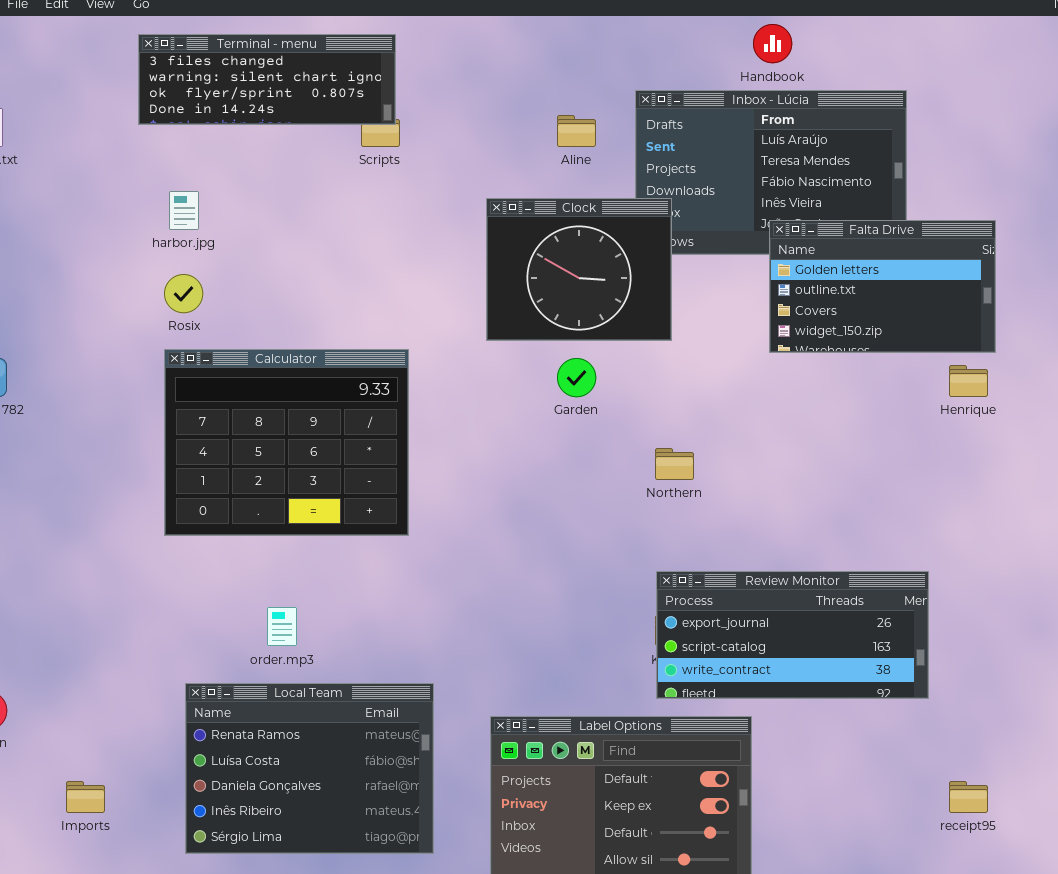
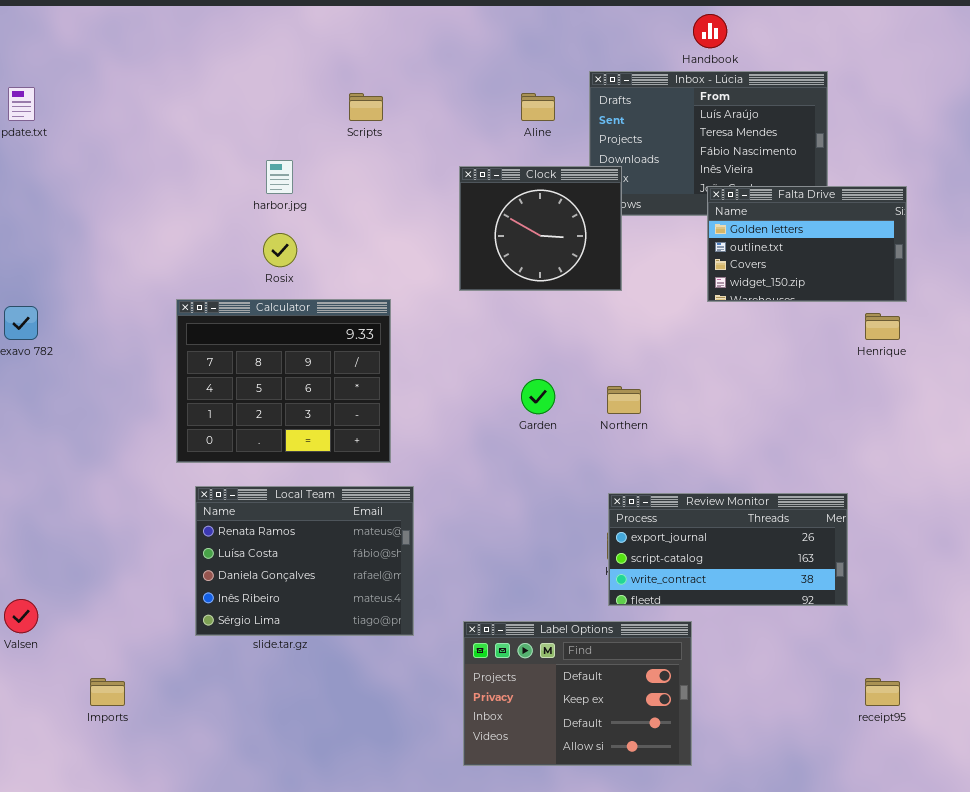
Terminal - menu: [138,34,396,125] -> none, closed
harbor.jpg: [169,191,199,230] -> [266,160,293,194], moved
Rosix: [164,274,203,313] -> [263,233,297,267], moved
Garden: [557,358,596,397] -> [521,379,555,414], moved
Local Team: [185,683,434,854] -> [195,486,414,636], moved

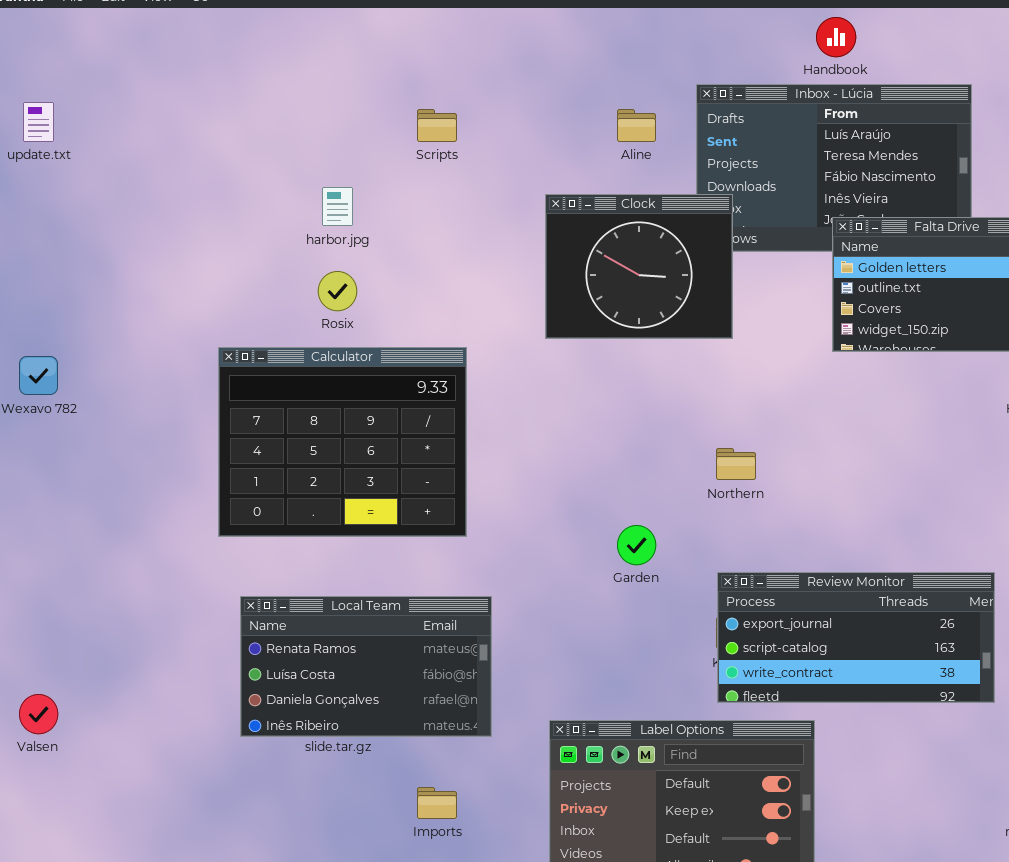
Garden: [521,379,555,414] -> [617,525,656,565], moved
Local Team: [195,486,414,636] -> [240,596,492,737], resized
Imports: [90,678,125,706] -> [417,787,457,819], moved

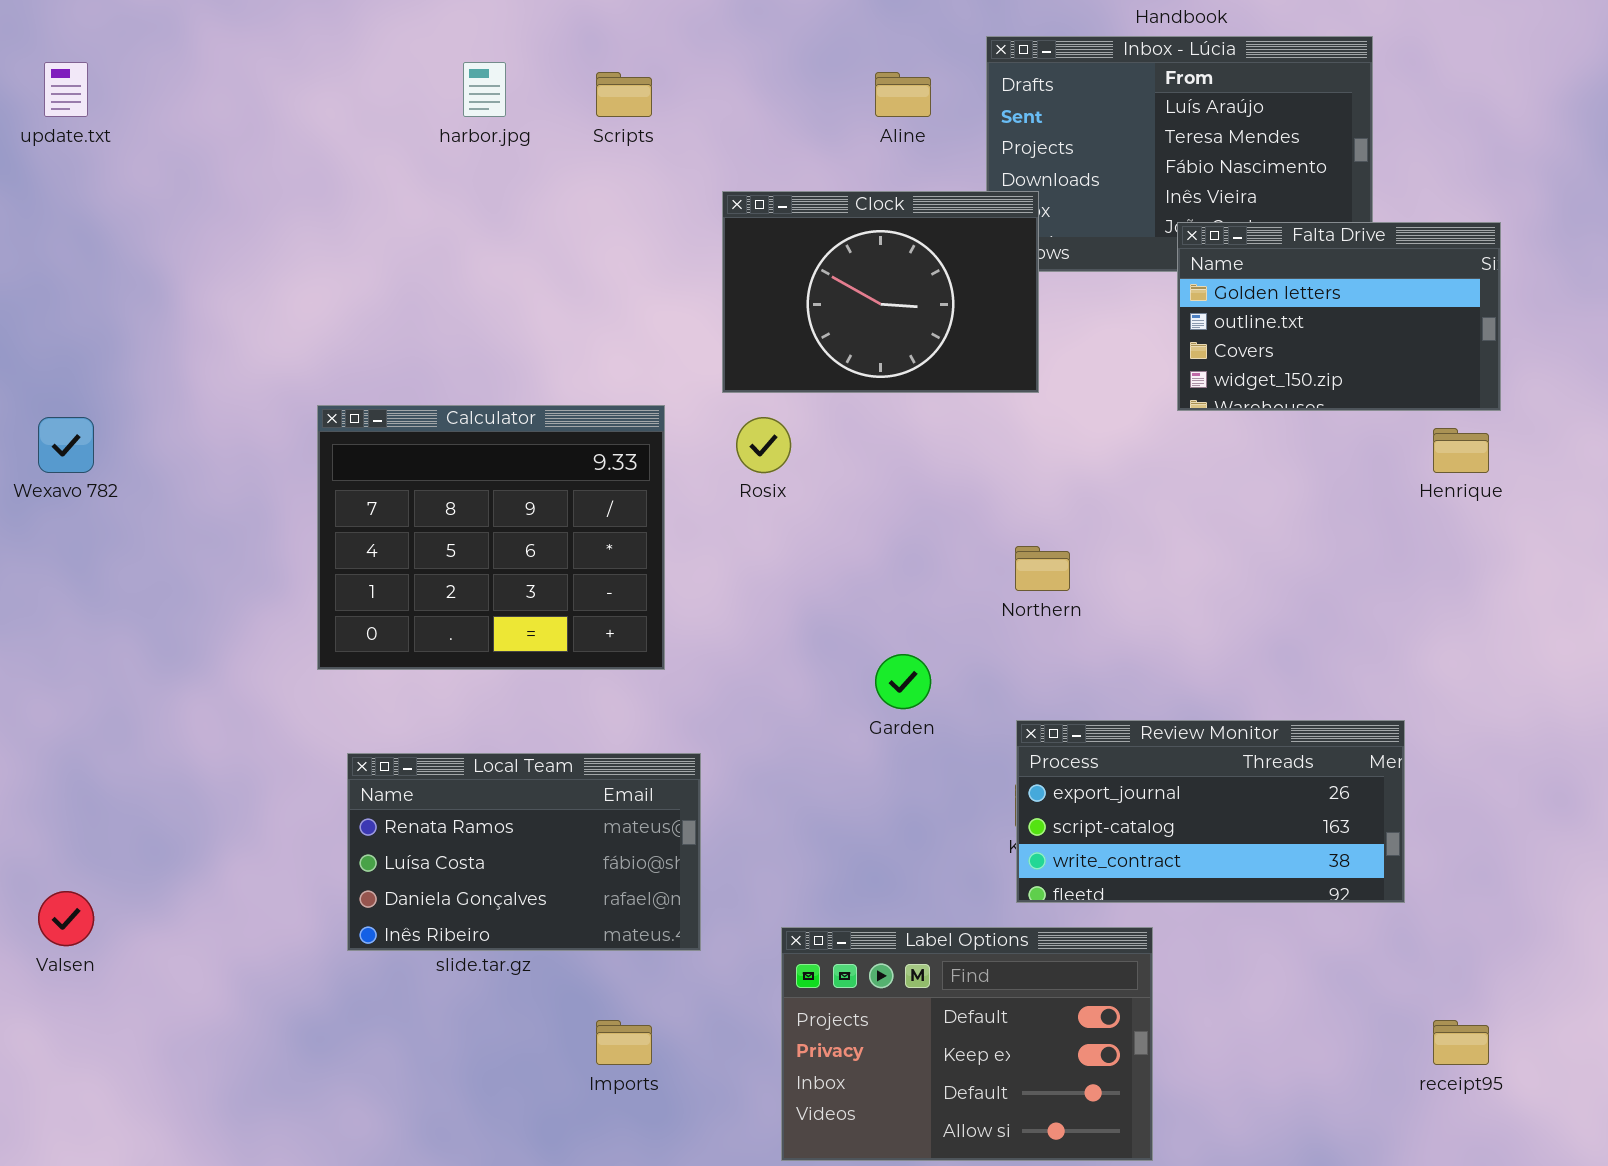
harbor.jpg: [322,187,353,226] -> [463,62,506,117], moved
Clock: [545,194,733,339] -> [722,191,1039,393], resized
Rosix: [318,271,357,311] -> [736,417,791,473], moved

